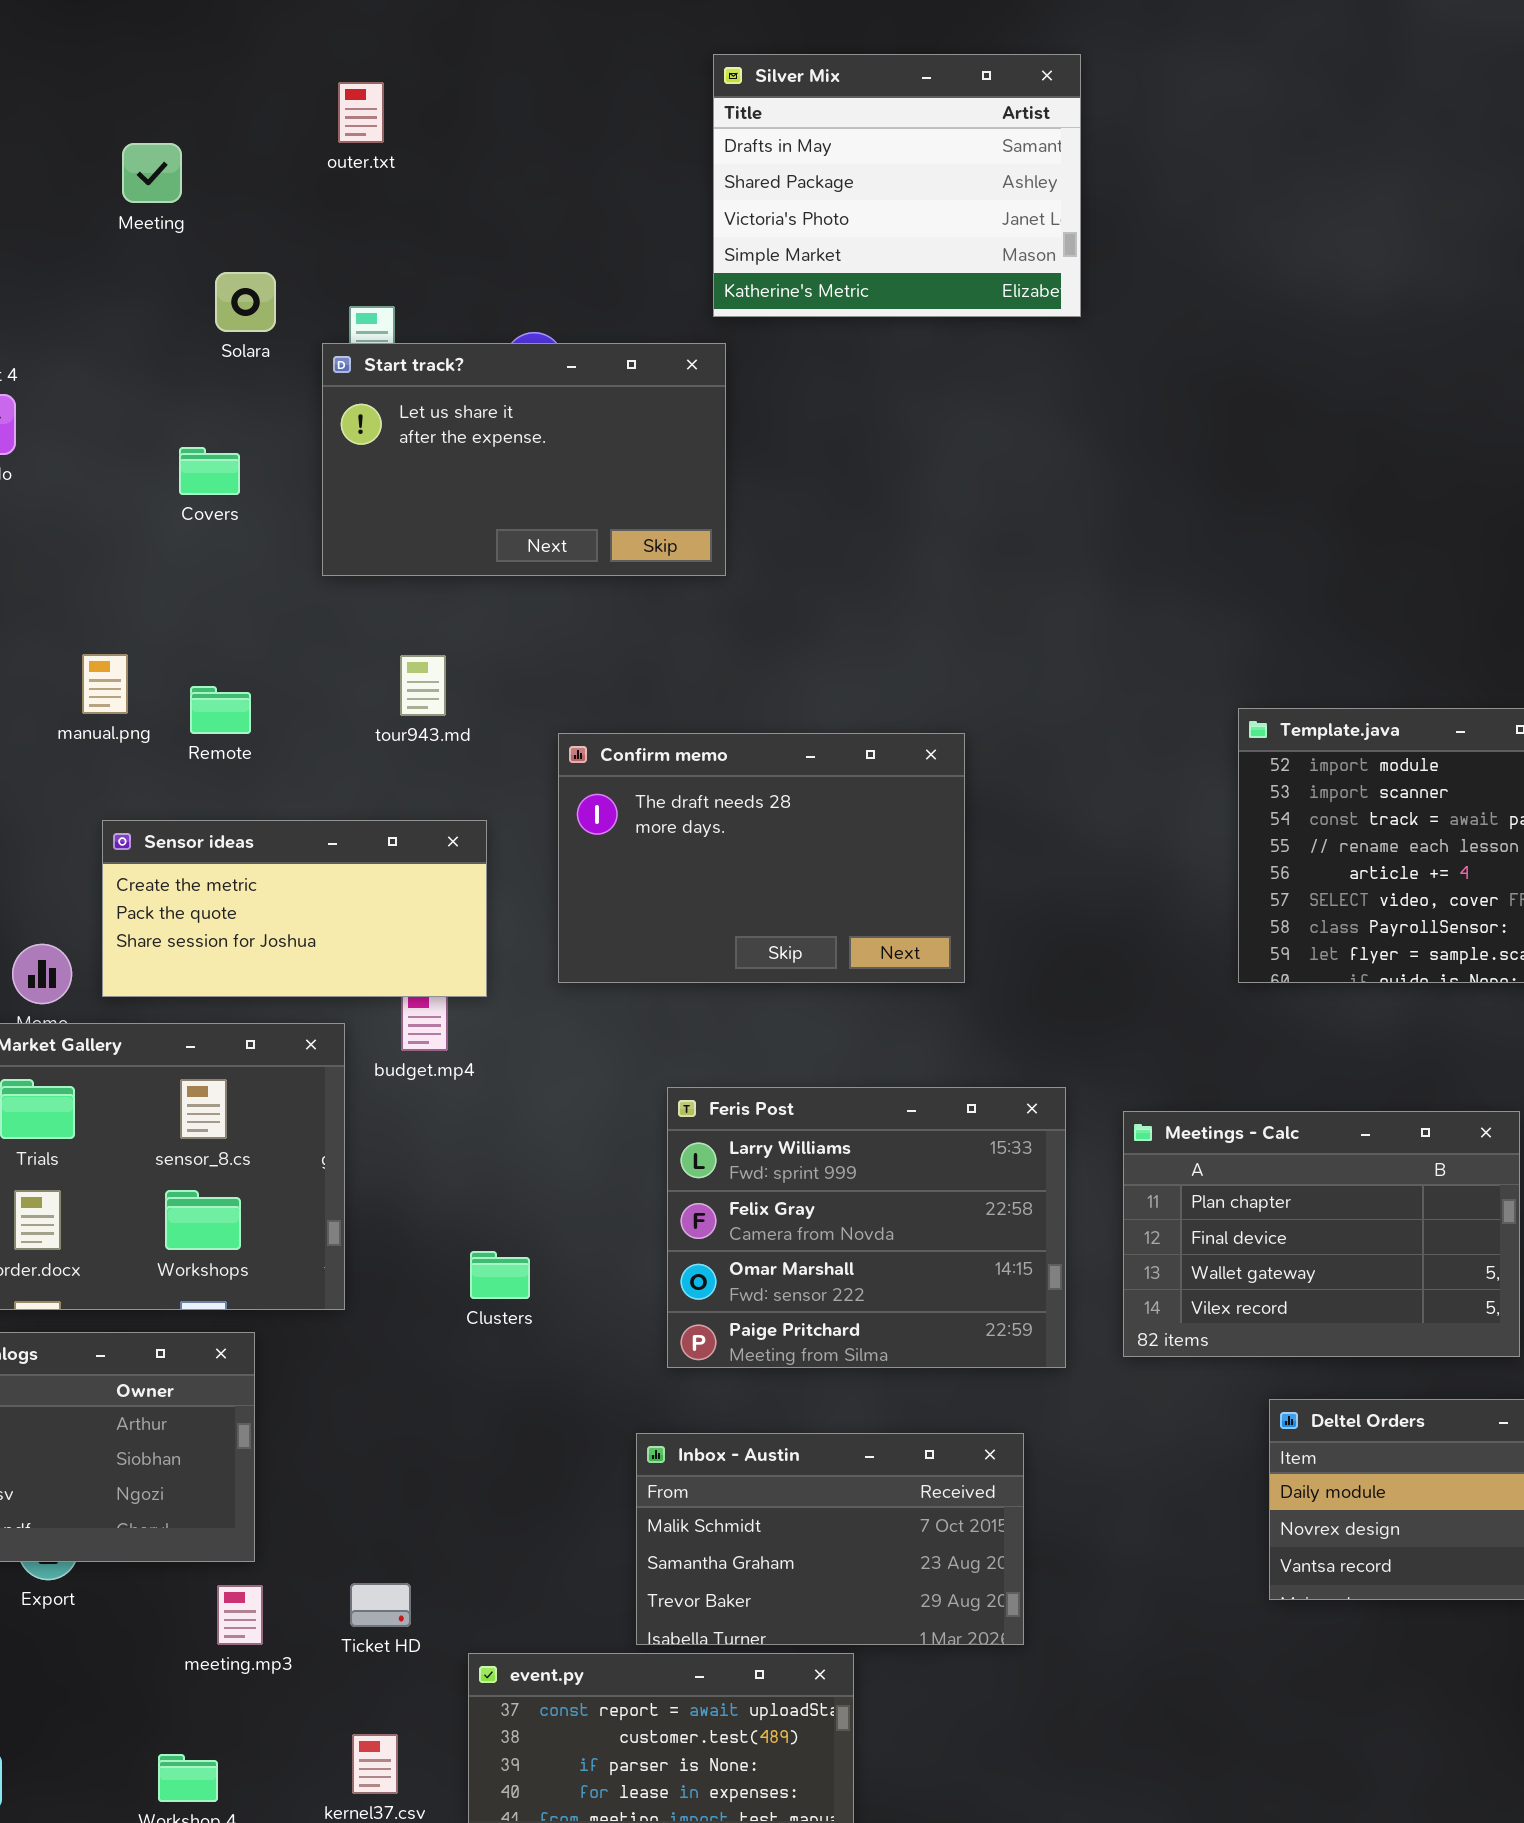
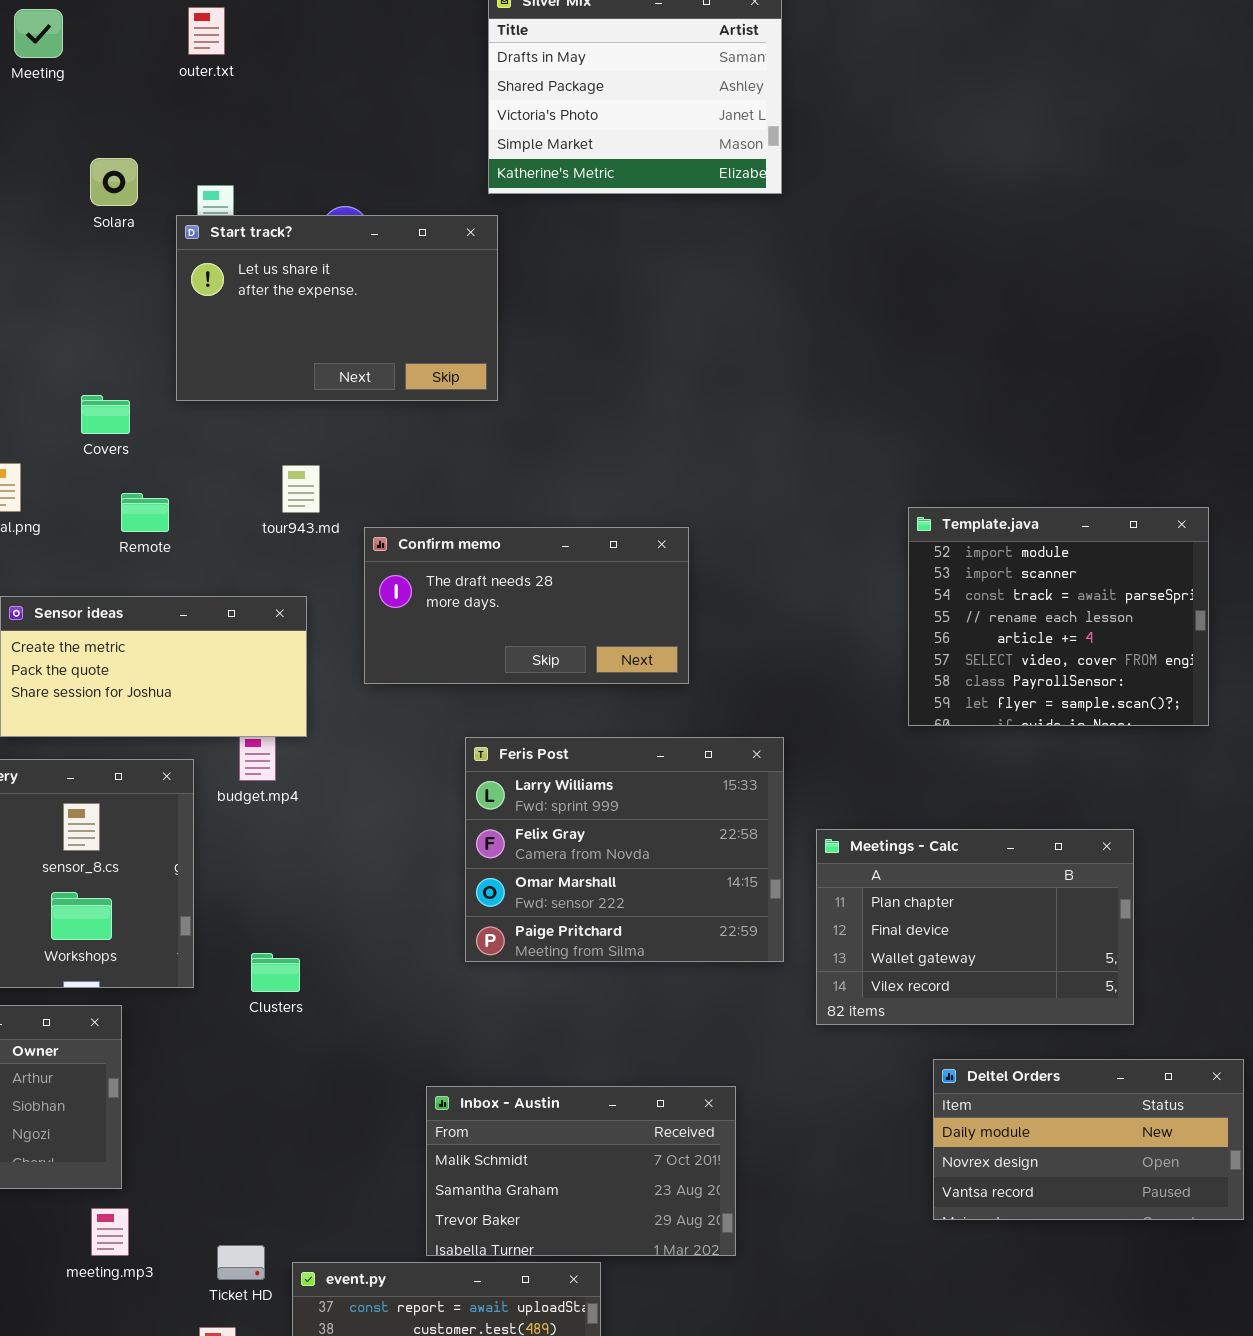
Meeting: [122,143,182,203] -> [14,9,63,58], moved
Covers: [179,447,240,495] -> [81,395,130,434], moved
tour943.md: [400,655,446,716] -> [282,465,320,513], moved
Remote: [190,686,251,734] -> [121,493,169,532], moved
Confirm memo: [558,733,965,983] -> [364,527,689,684], resized
Feris Post: [667,1087,1066,1368] -> [465,737,784,962], moved
Clusters: [470,1251,530,1299] -> [251,953,300,992], moved
Ticket HD: [350,1583,411,1627] -> [217,1245,265,1280], moved

